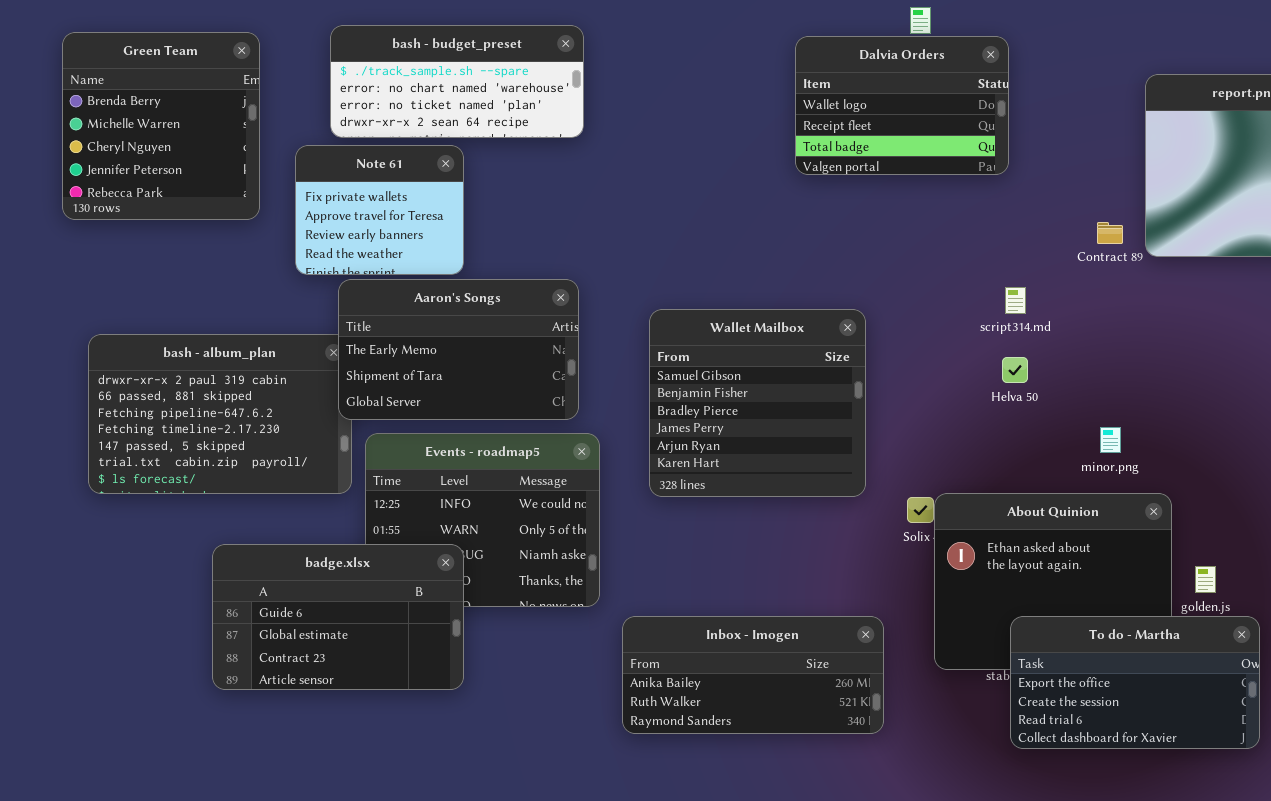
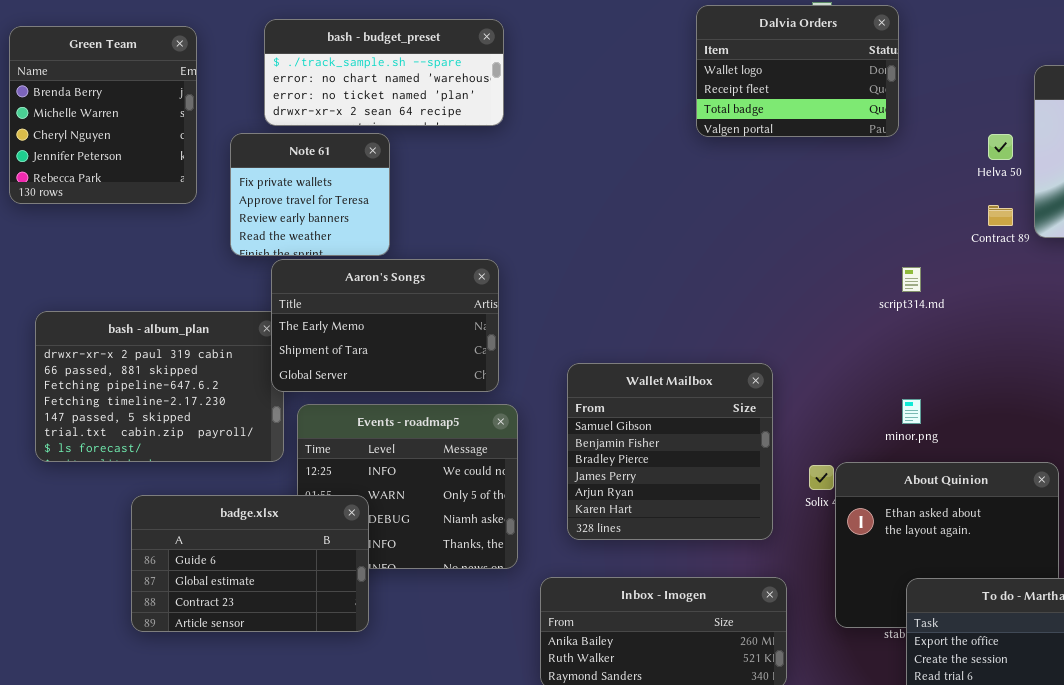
Dalvia Orders: [795,36,1009,175] -> [696,5,899,137], moved
Wallet Mailbox: [649,309,866,497] -> [567,363,773,540], moved
Helva 50: [1002,357,1028,383] -> [988,134,1013,160], moved
minor.png: [1100,427,1121,453] -> [902,399,921,424], moved
badge.xlsx: [212,544,464,690] -> [131,495,369,632], moved

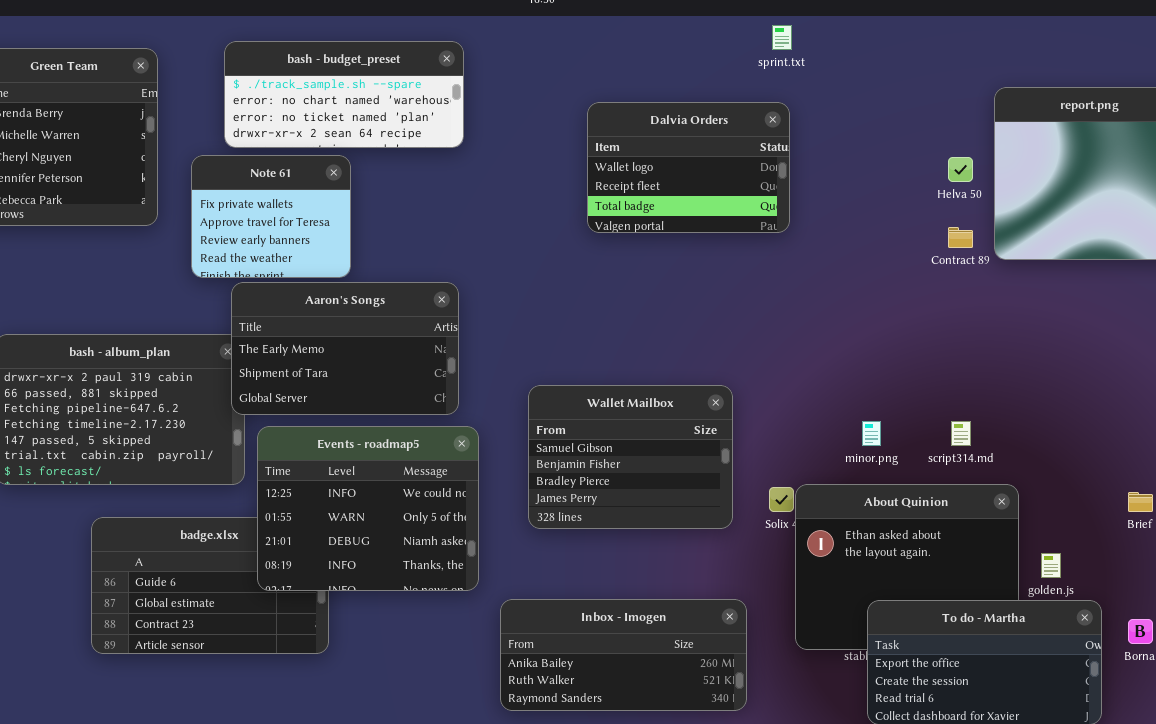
Dalvia Orders: [696,5,899,137] -> [587,102,790,233], moved
script314.md: [902,267,921,292] -> [951,421,971,446], moved
Wallet Mailbox: [567,363,773,540] -> [528,385,733,529], resized
Events - roadmap5: [297,404,518,569] -> [257,426,479,591], raised

